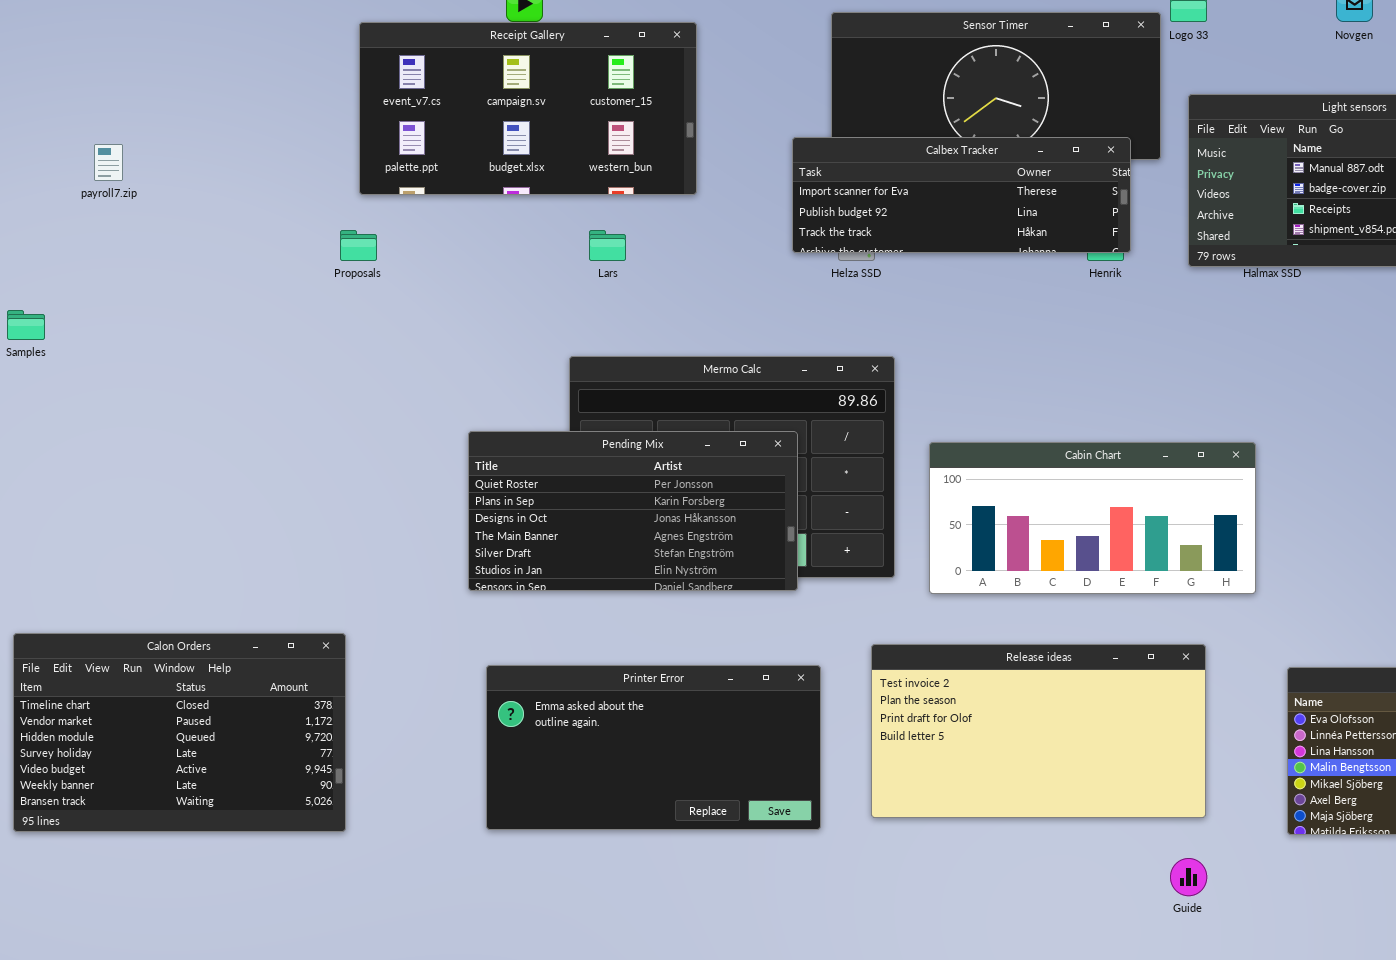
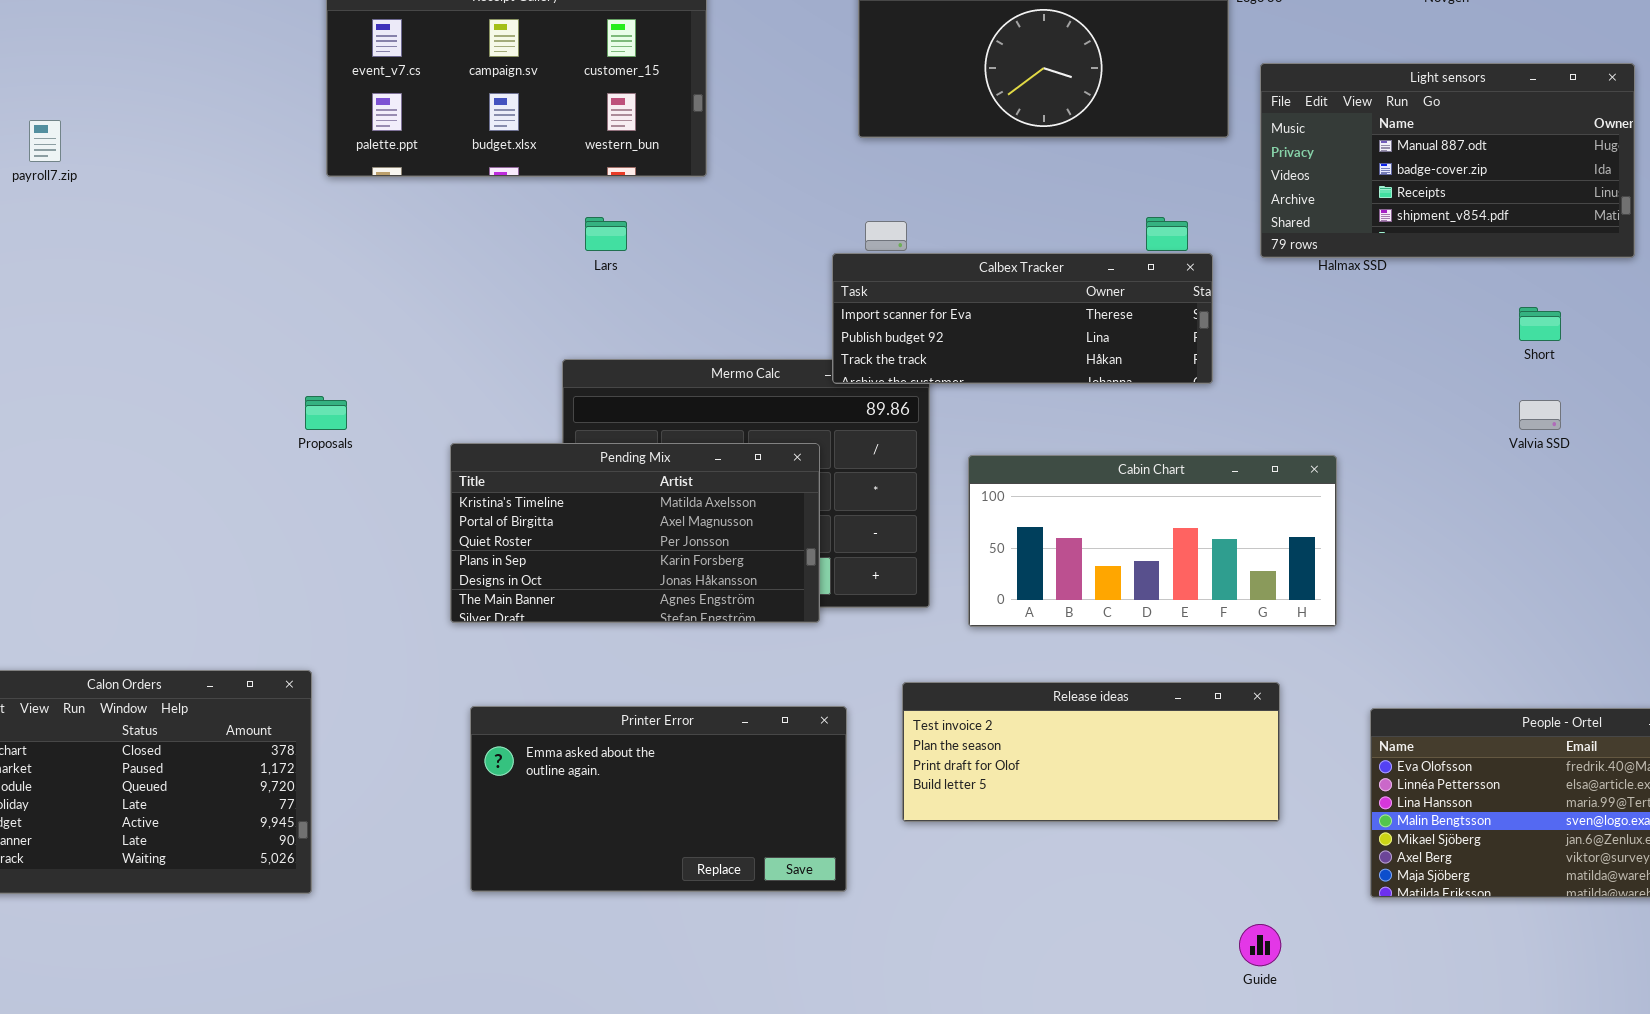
Calbex Tracker: [792,137,1131,253] -> [832,253,1213,384], moved
Proposals: [340,230,377,261] -> [305,396,347,430], moved
Pending Mix: [468,431,798,591] -> [450,443,820,623], scrolled up 2 rows
Release ideas: [871,644,1206,818] -> [902,682,1280,822], resized

